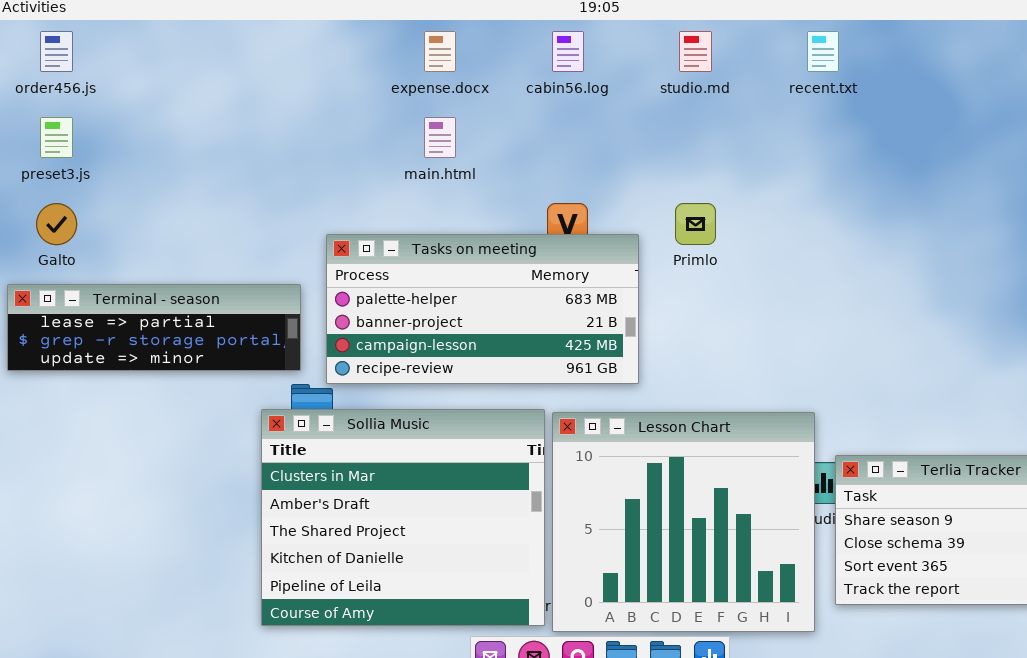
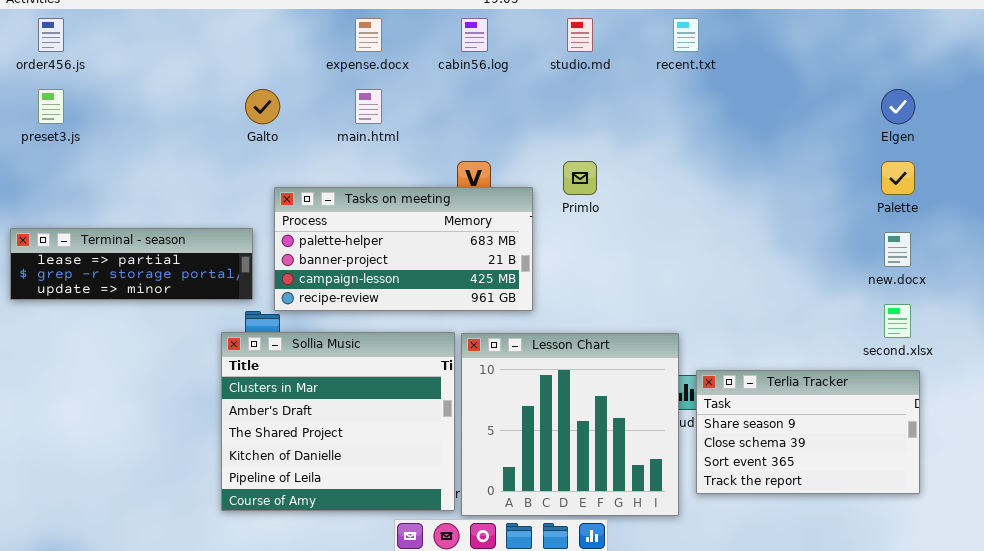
Galto: [36,203,77,245] -> [245,89,280,124], moved

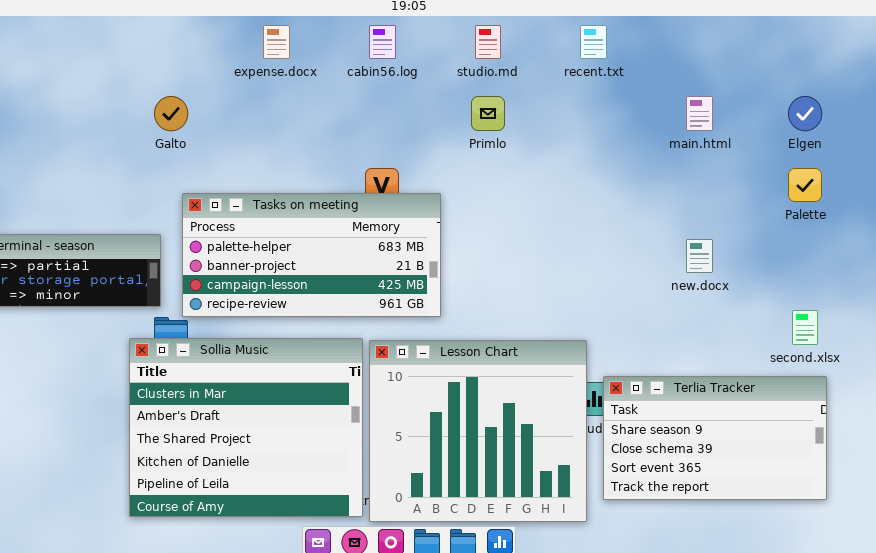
main.html: [355,89,382,124] -> [686,96,713,131], moved
Primlo: [563,161,597,195] -> [471,96,505,131], moved
new.docx: [884,232,911,267] -> [686,239,713,273], moved

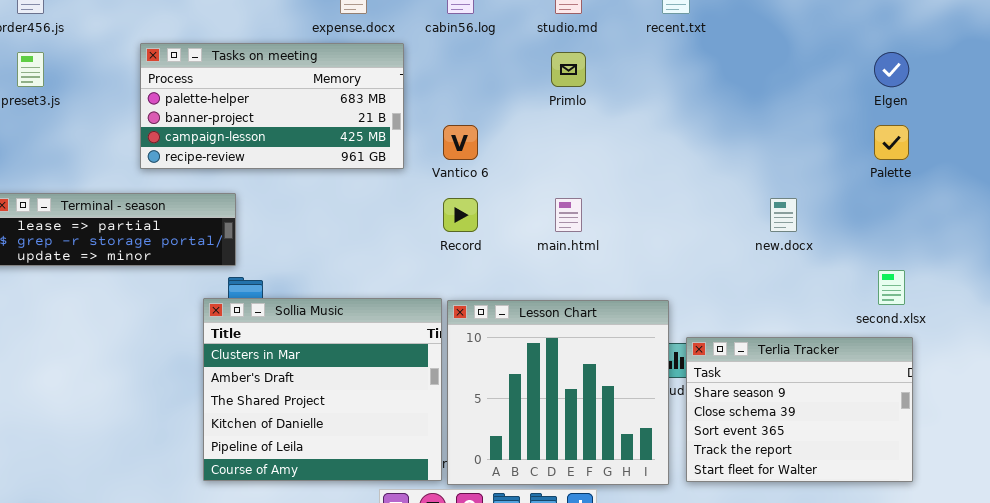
main.html: [686,96,713,131] -> [555,198,582,232], moved
Tasks on meeting: [182,193,441,317] -> [140,43,404,169], moved
Terlia Tracker: [603,376,827,500] -> [686,337,913,482], resized

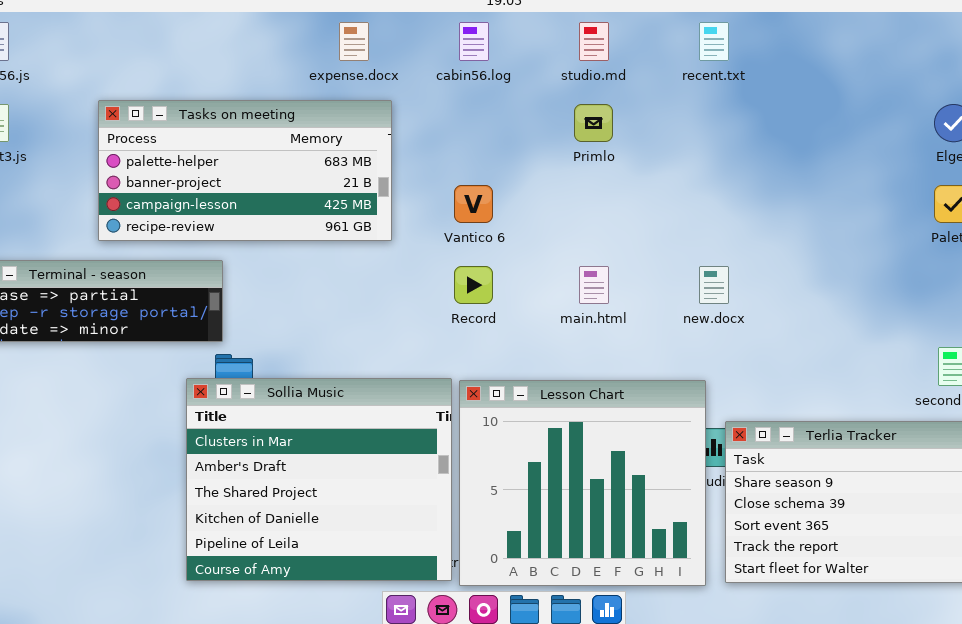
Tasks on meeting: [140,43,404,169] -> [98,100,392,241], moved
new.docx: [770,198,797,232] -> [699,266,729,304], moved

